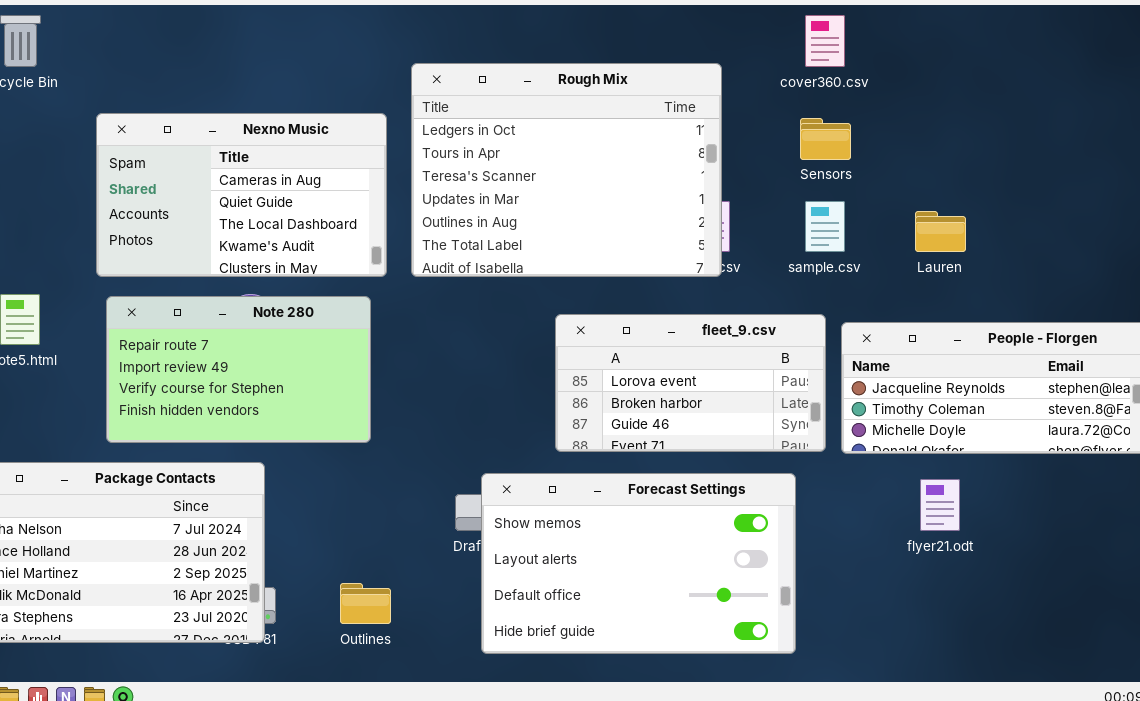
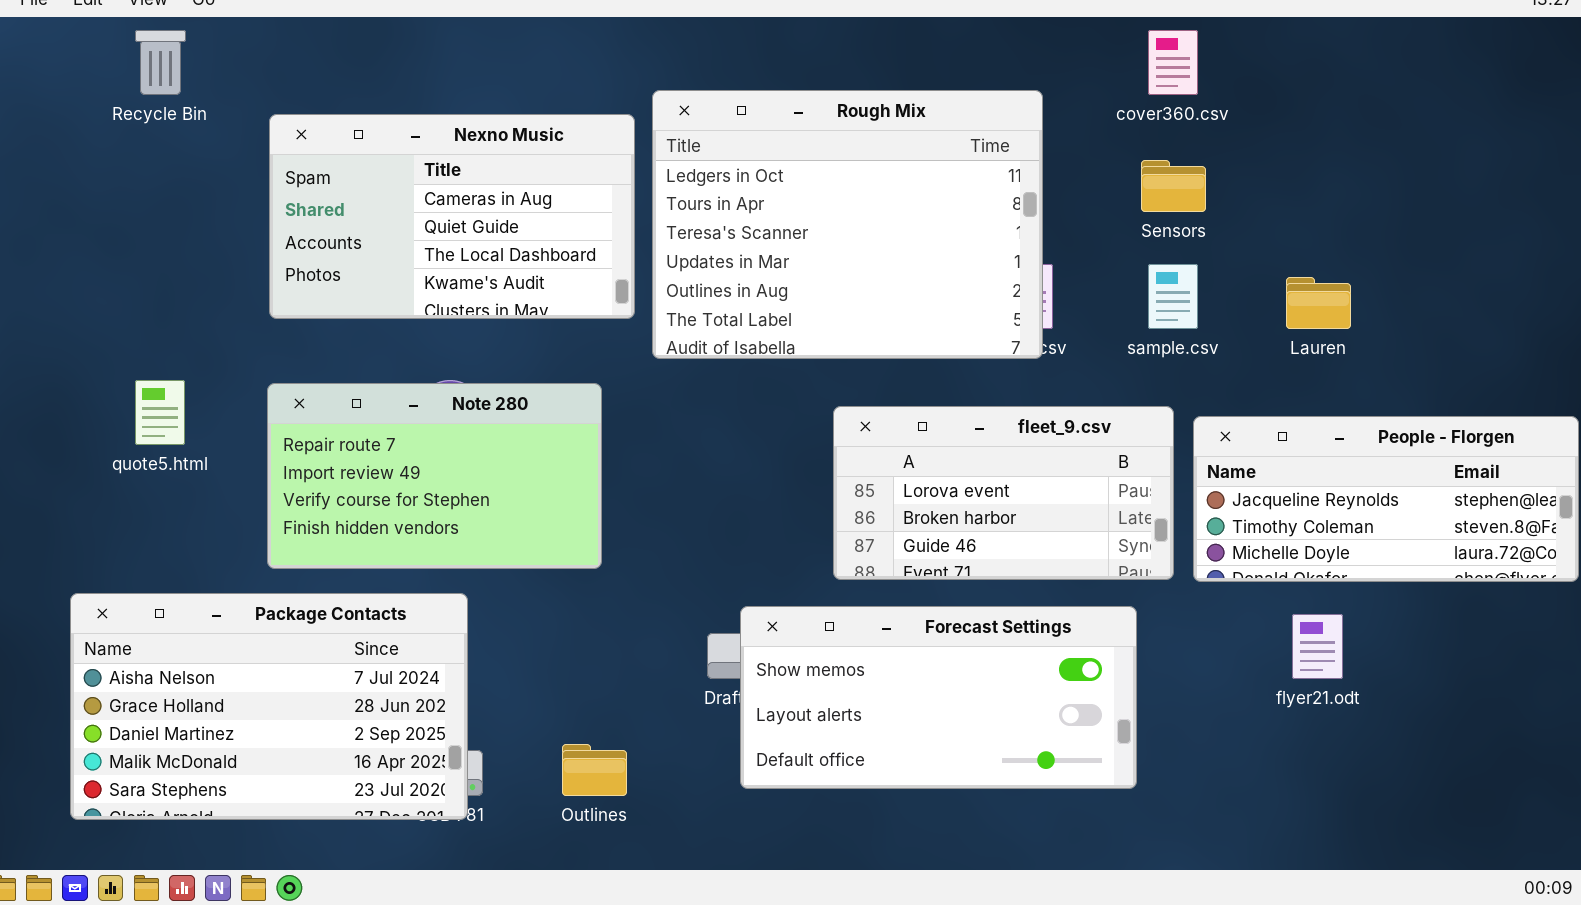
Nexno Music: [96,113,387,277] -> [269,114,635,319], moved
Forecast Settings: [481,473,796,654] -> [740,606,1137,789], resized

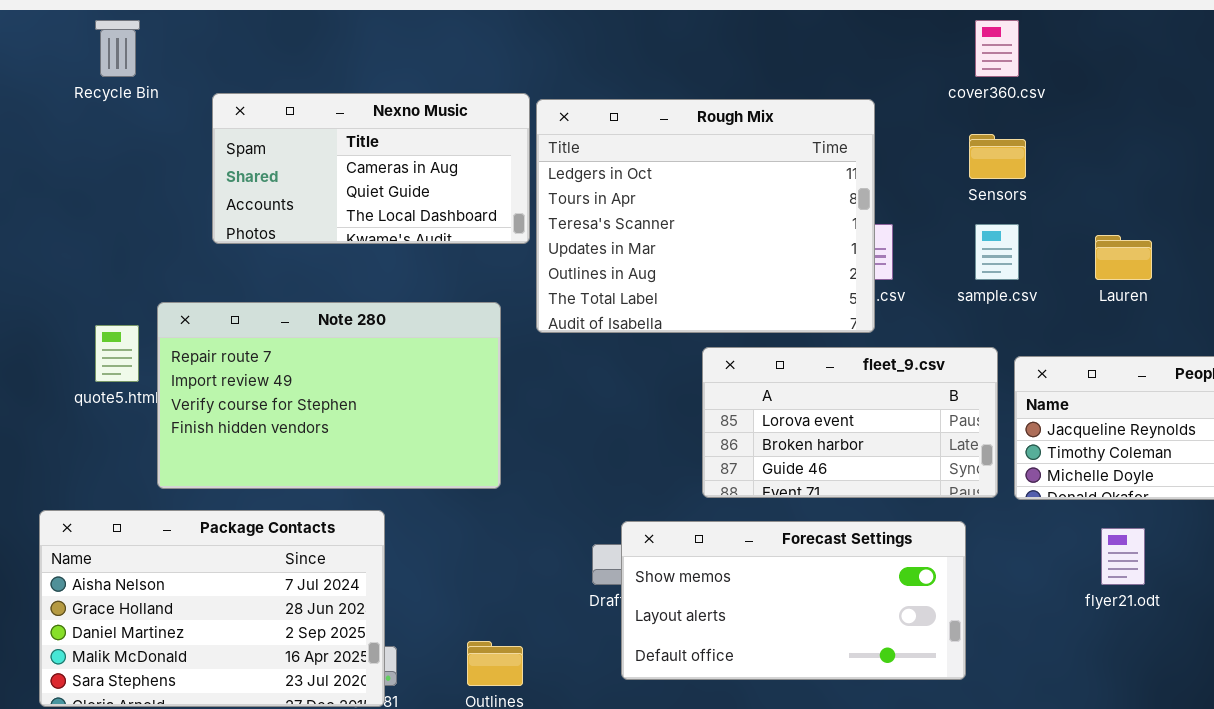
Rough Mix: [652,90,1043,359] -> [536,99,875,333], moved
Nexno Music: [269,114,635,319] -> [212,93,530,244], resized
Note 280: [267,383,602,569] -> [157,302,501,489], resized

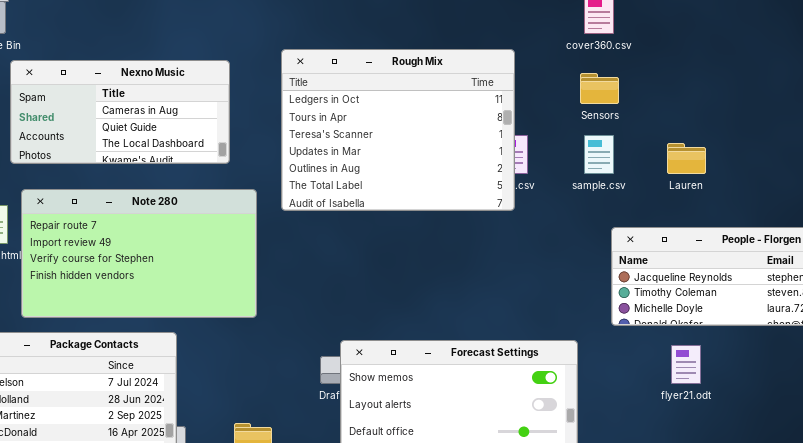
Nexno Music: [212,93,530,244] -> [10,60,230,164], moved
fleet_9.csv: [702,347,998,498] -> none, closed

